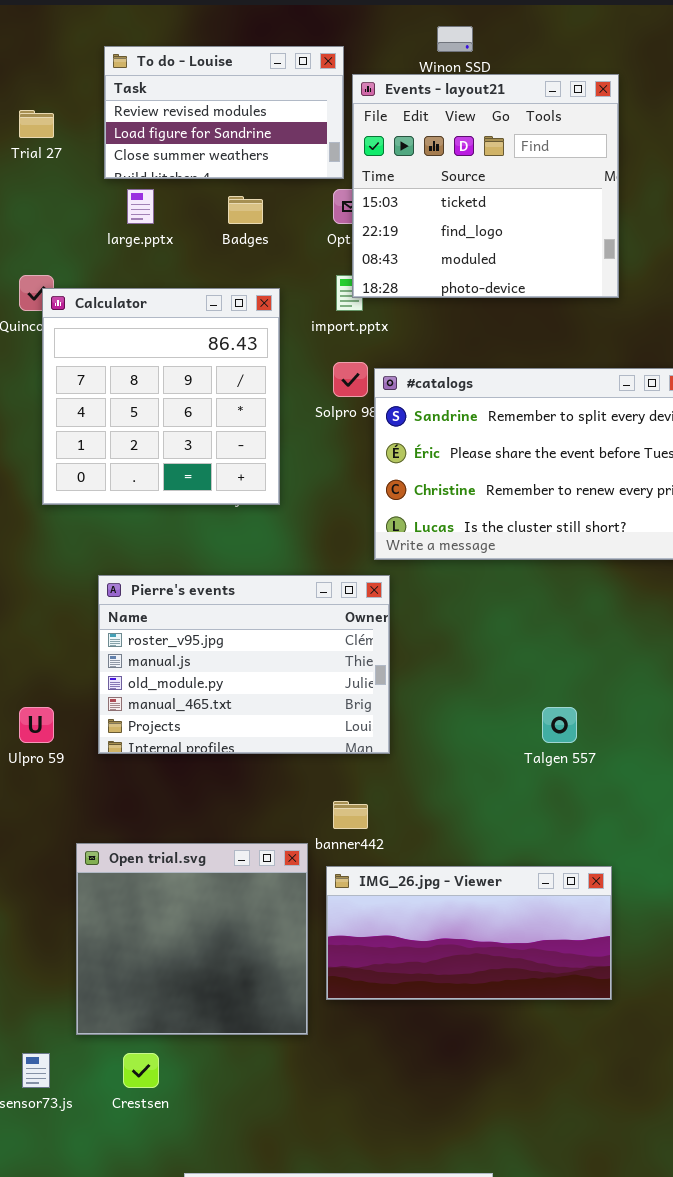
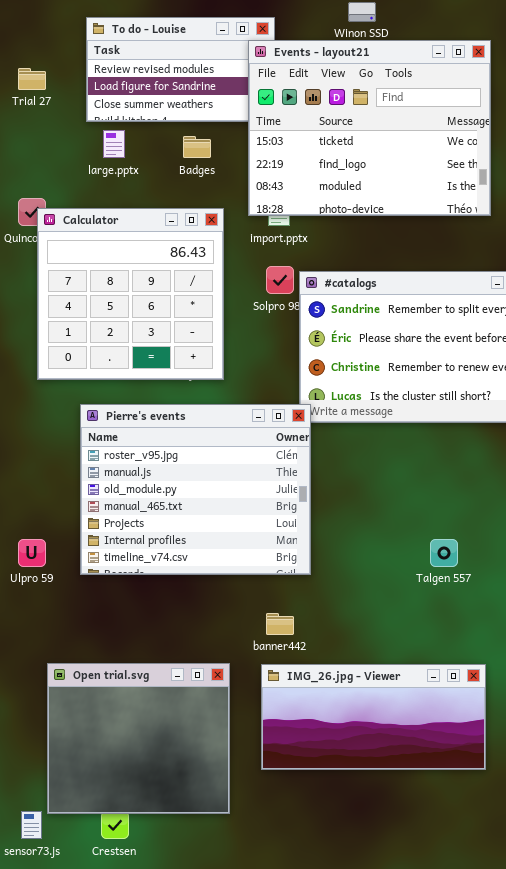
Events - layout21: [352,74,619,298] -> [248,40,491,216], resized
Pierre's events: [98,575,390,754] -> [80,404,311,575], resized
Open trial.svg: [76,843,308,1035] -> [47,663,230,814], moved

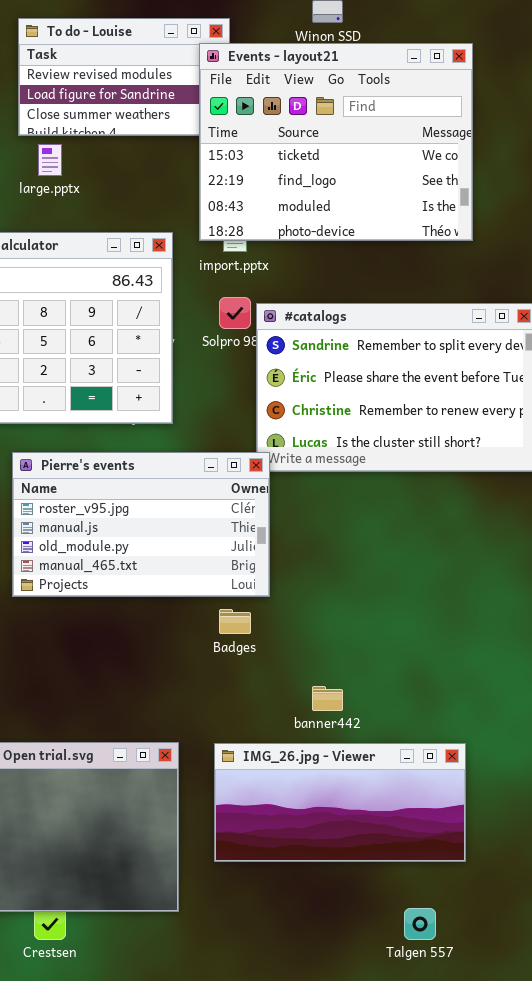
Badges: [183,136,211,158] -> [219,609,251,634], moved
Pierre's events: [80,404,311,575] -> [12,452,270,597], resized
Talgen 557: [430,539,458,567] -> [404,908,436,940], moved
banner442: [266,613,294,635] -> [312,686,343,711], moved

